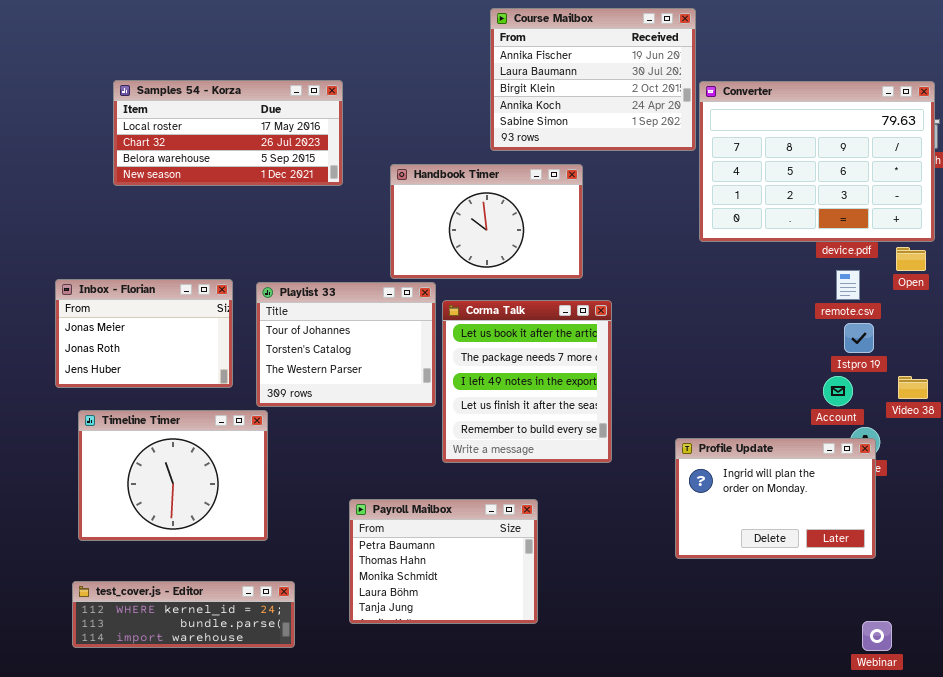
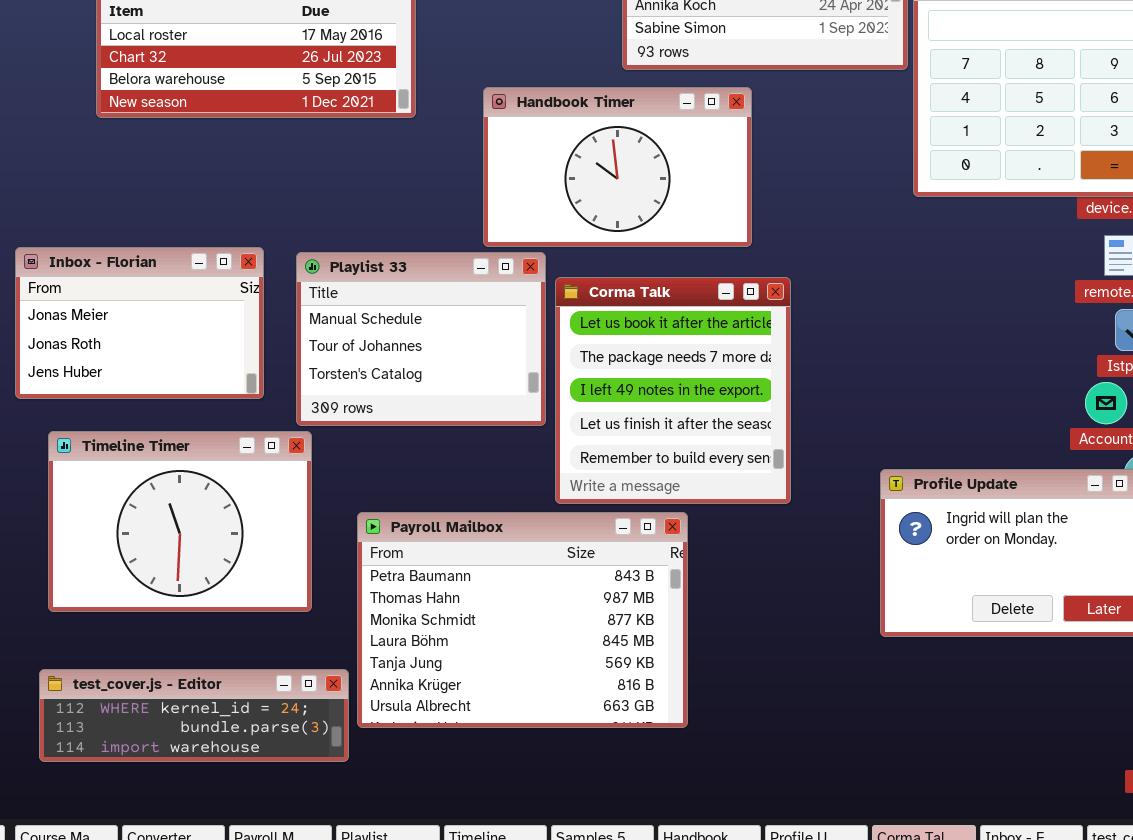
Playlist 33: [256,282,436,407] -> [296,252,546,426], scrolled up 1 row
Payroll Mailbox: [349,499,538,624] -> [357,512,688,728], resized

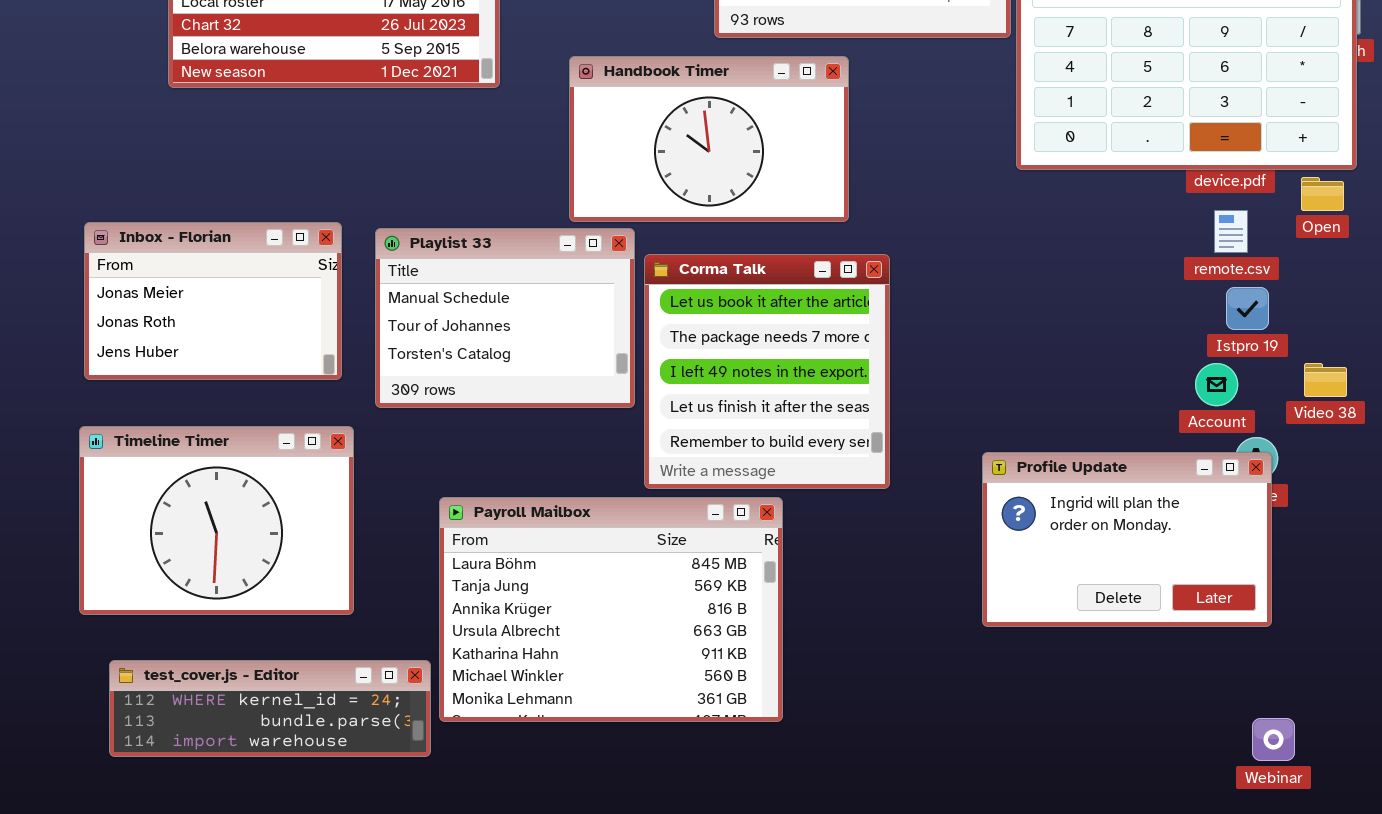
Timeline Timer: [48,431,312,612] -> [79,426,354,615], moved
Payroll Mailbox: [357,512,688,728] -> [439,497,783,722], scrolled down 3 rows

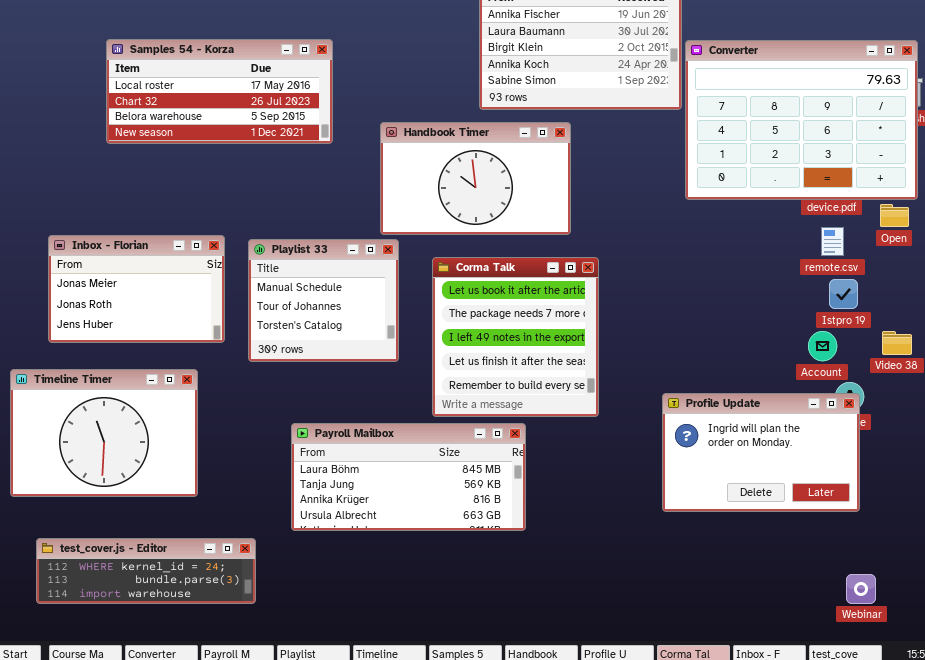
Playlist 33: [375,228,635,408] -> [248,239,399,362], resized
Timeline Timer: [79,426,354,615] -> [10,369,198,497], moved
Payroll Mailbox: [439,497,783,722] -> [291,423,526,531], resized
test_cover.js - Editor: [109,660,431,757] -> [36,538,256,604], moved

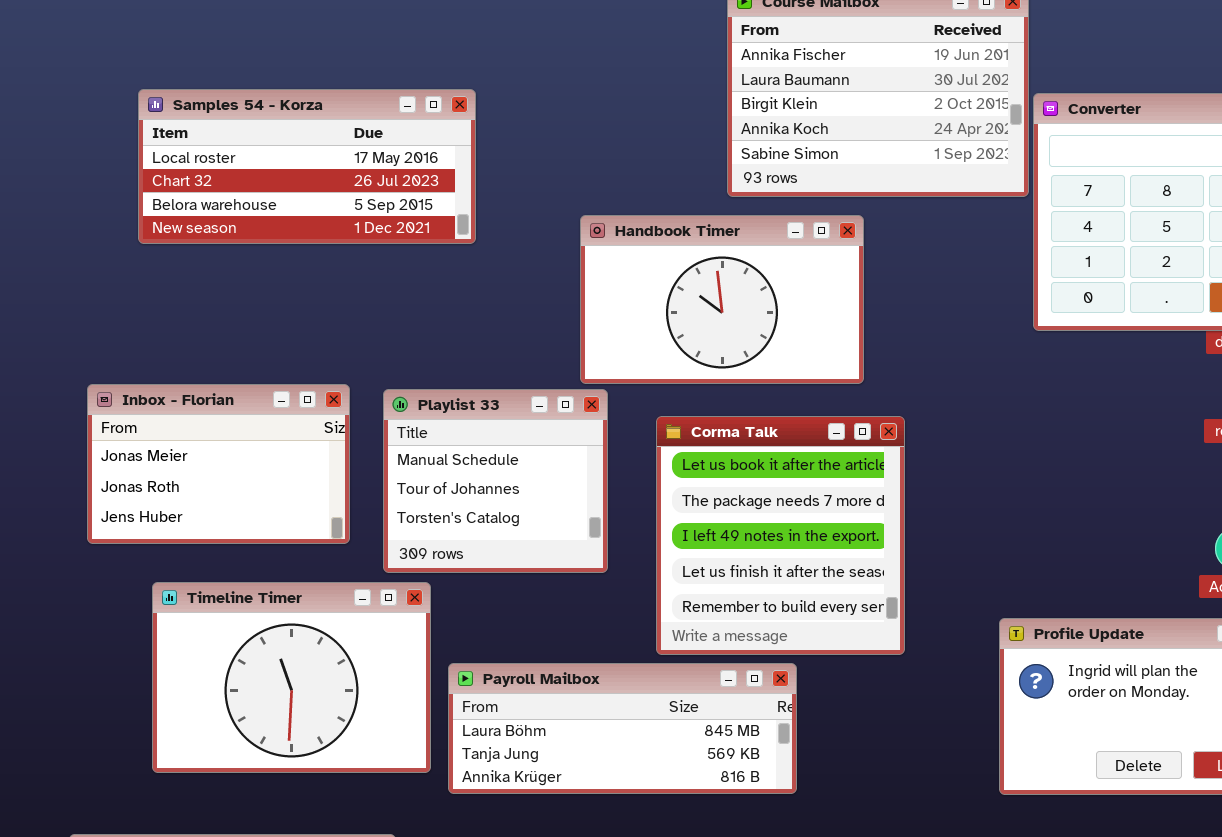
Samples 54 - Korza: [106,39,333,144] -> [138,89,476,244], moved
Timeline Timer: [10,369,198,497] -> [152,582,431,773], moved
Payroll Mailbox: [291,423,526,531] -> [448,663,797,794], resized

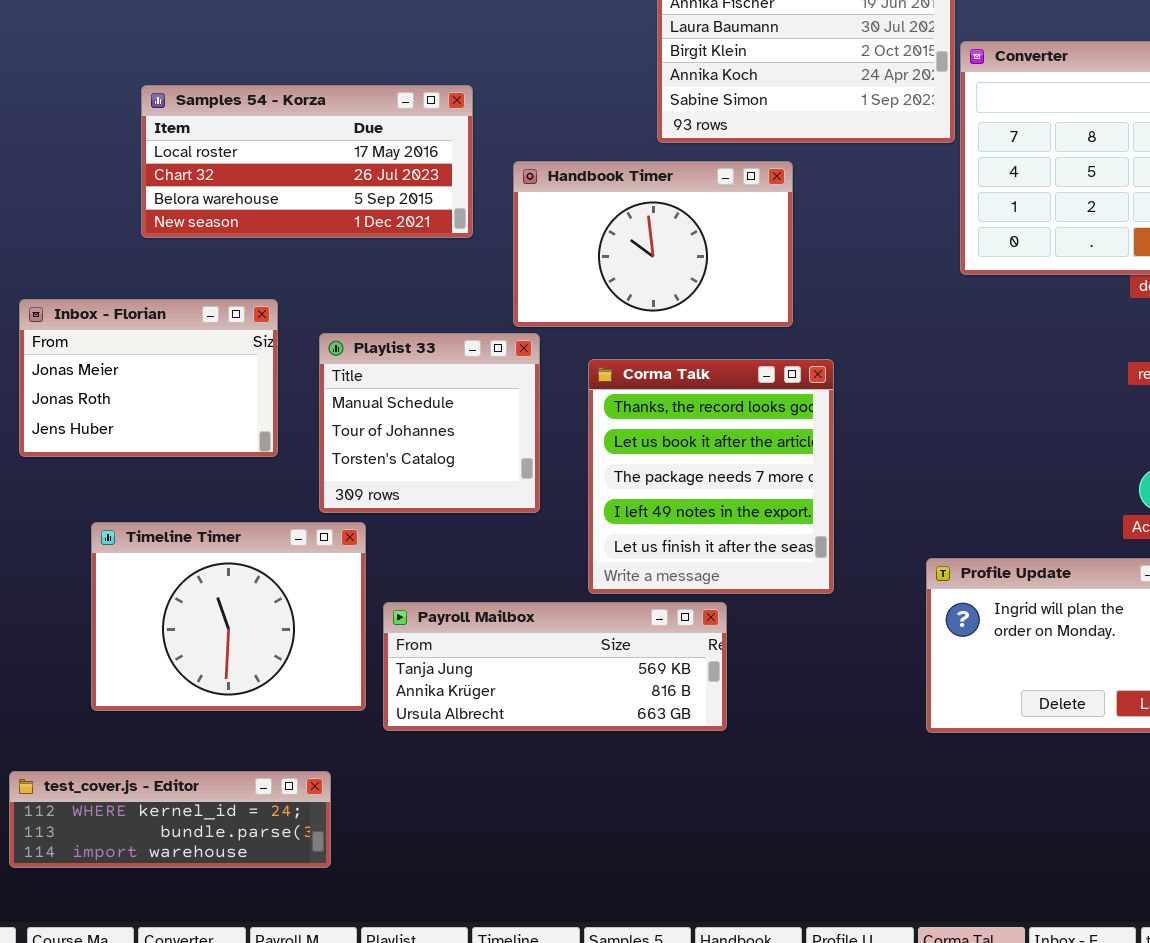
Samples 54 - Korza: [138,89,476,244] -> [141,85,473,238], moved
Inbox - Florian: [87,384,350,544] -> [19,299,278,457], moved
Corma Talk: [656,416,905,655] -> [588,359,834,594], scrolled up 1 row
Payroll Mailbox: [448,663,797,794] -> [383,602,727,731], scrolled down 1 row

